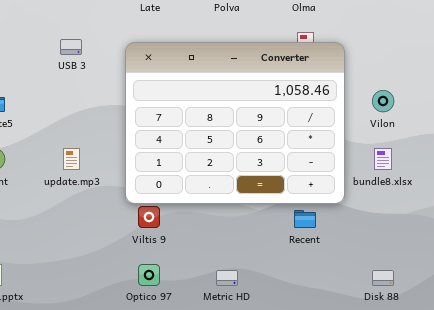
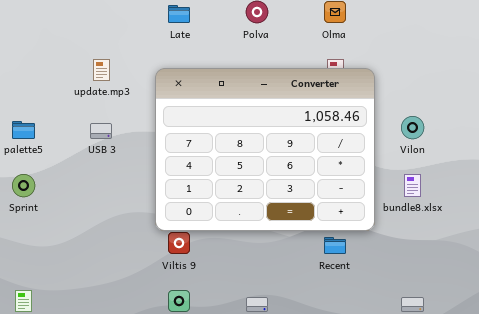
USB 3: [60,39,82,55] -> [90,123,112,139], moved
update.mp3: [63,148,80,170] -> [93,59,110,81], moved

